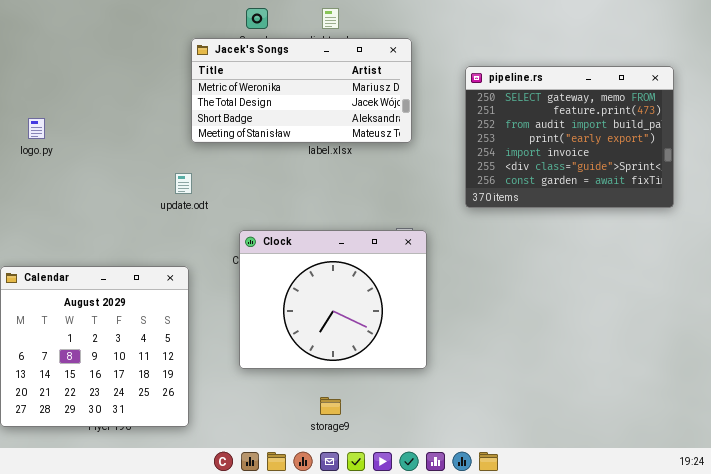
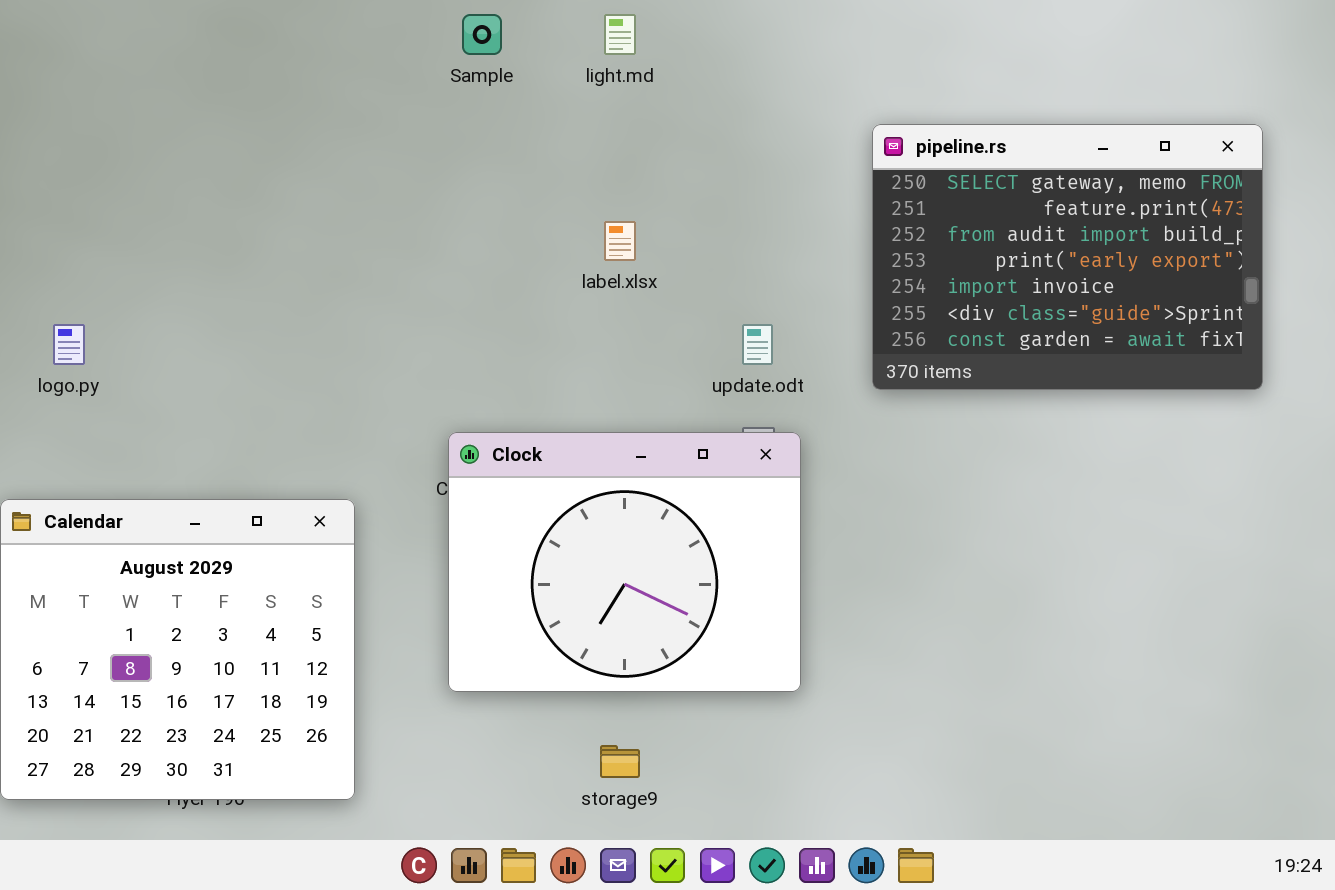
Jacek's Songs: [191,38,412,143] -> none, closed
logo.py: [28,118,45,139] -> [53,324,85,365], moved
update.odt: [175,173,192,194] -> [742,324,773,365], moved

